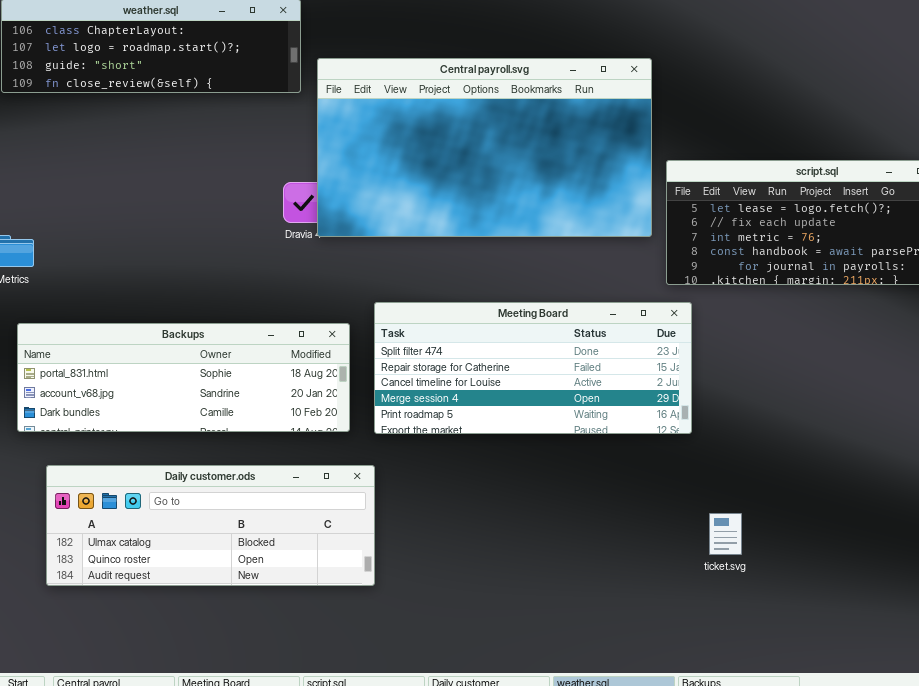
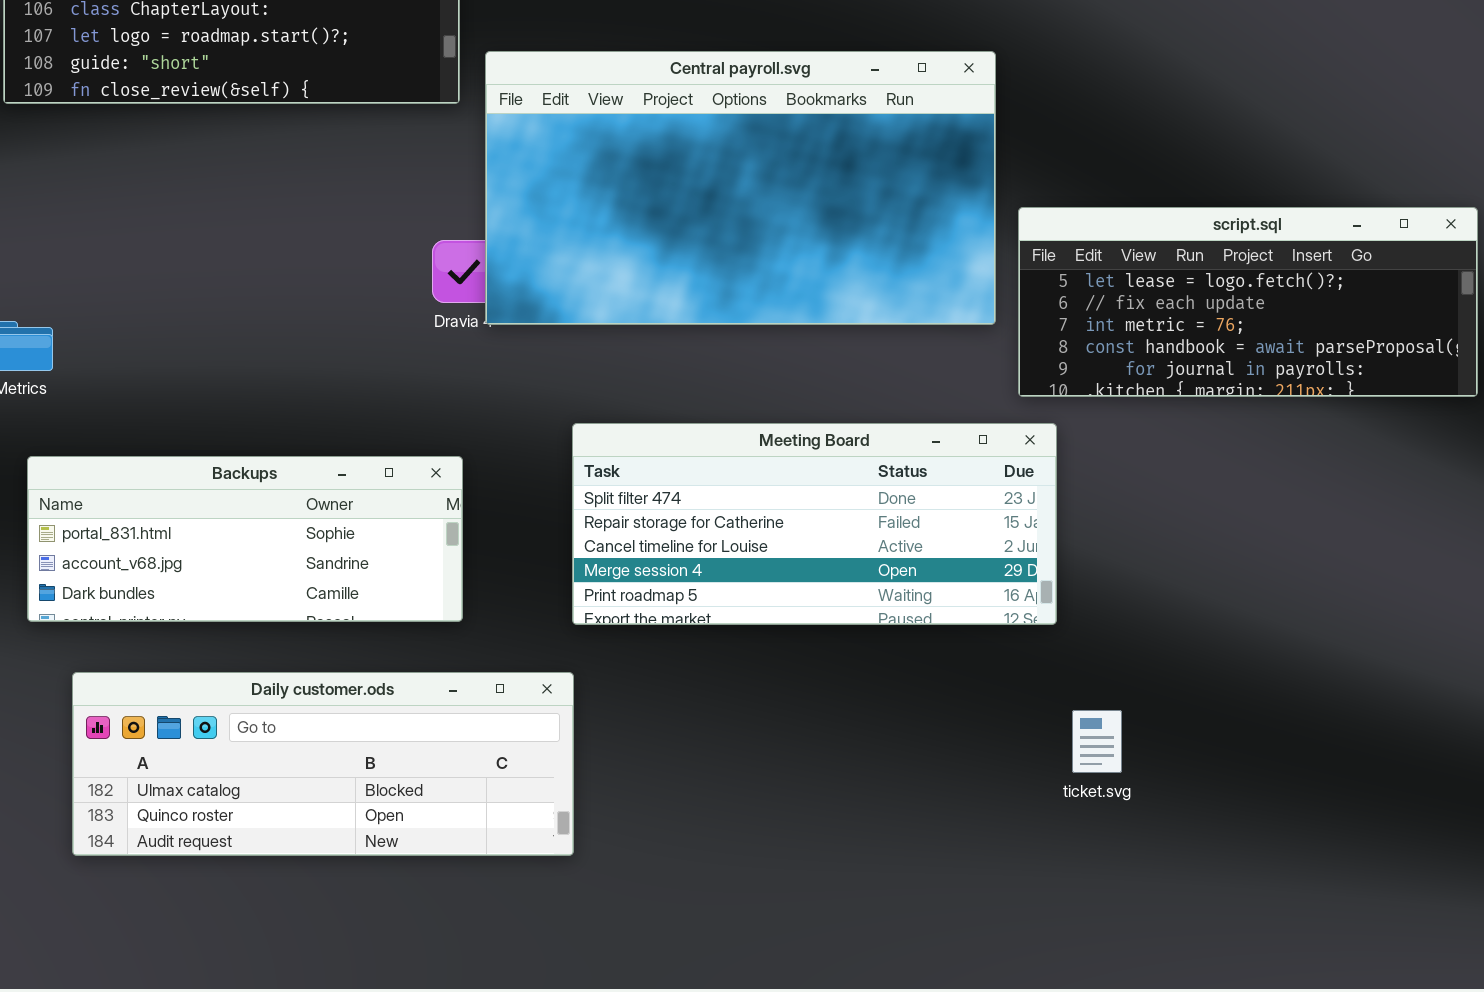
Backups: [17,323,350,432] -> [27,456,463,622], resized
ticket.svg: [709,513,742,555] -> [1072,710,1122,773], moved

